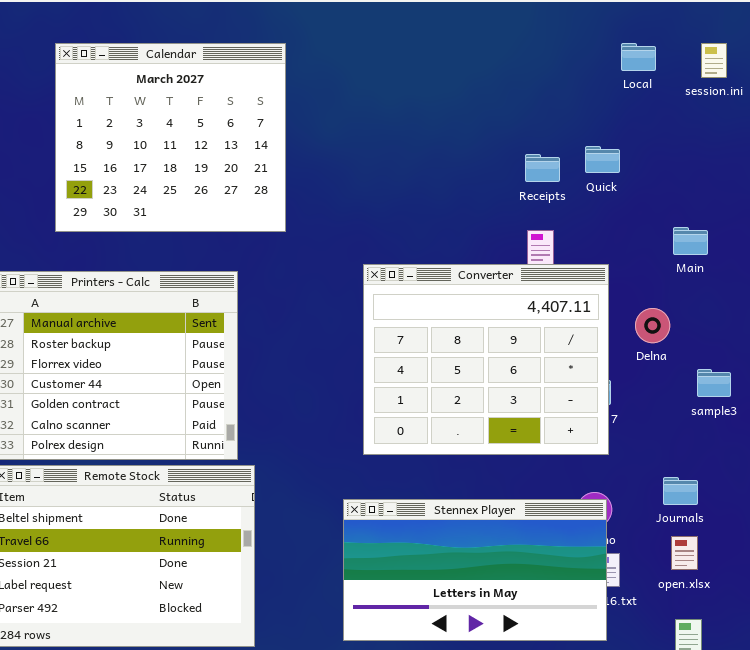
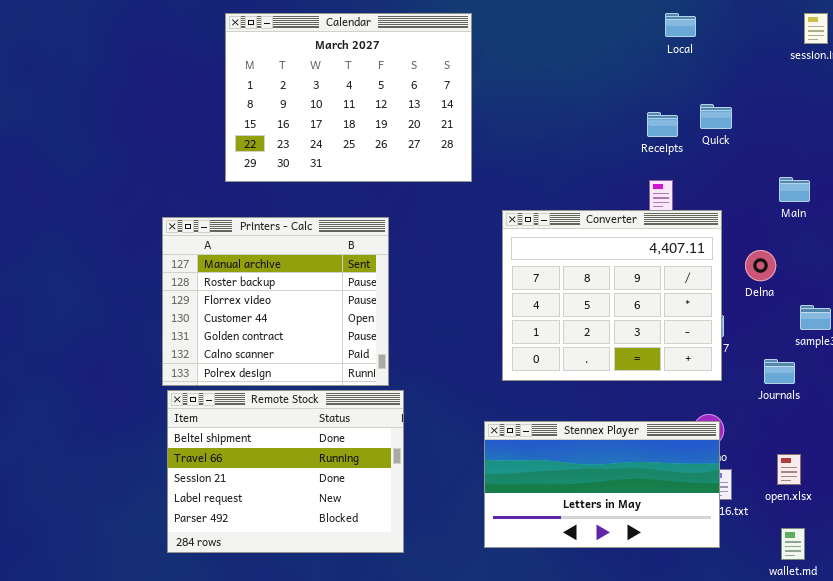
Calendar: [55,43,286,232] -> [225,13,472,182], resized
Local: [621,43,656,71] -> [665,13,696,37], moved
Journals: [663,477,698,505] -> [764,359,795,384], moved

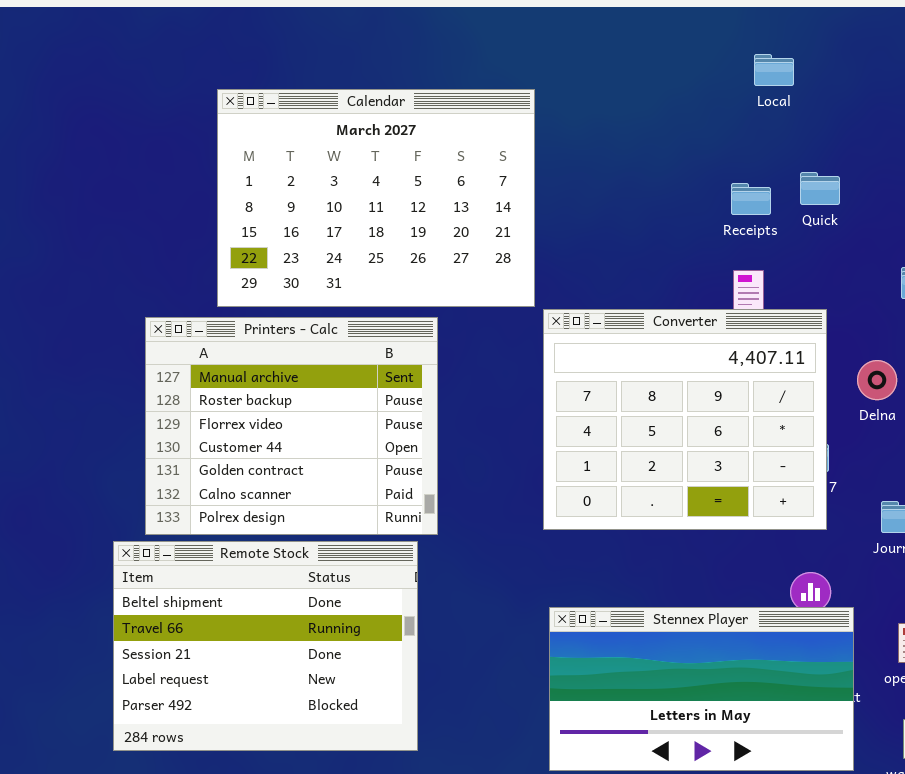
Calendar: [225,13,472,182] -> [217,89,535,307], moved
Printers - Calc: [162,217,389,386] -> [145,317,438,535], moved
Stennex Player: [484,421,720,548] -> [549,607,854,771], moved

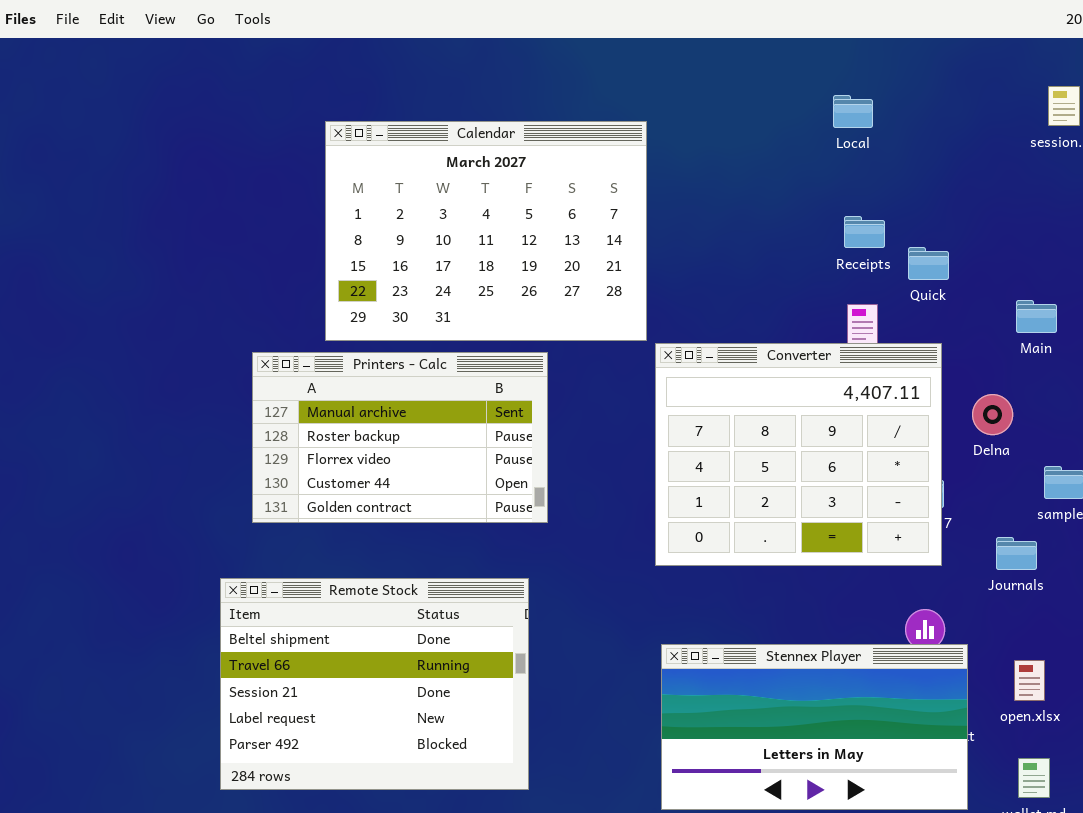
Local: [754,54,794,86] -> [833,95,873,128], moved
Quick: [800,172,840,205] -> [908,247,949,280], moved
Printers - Calc: [145,317,438,535] -> [252,352,548,523], resized

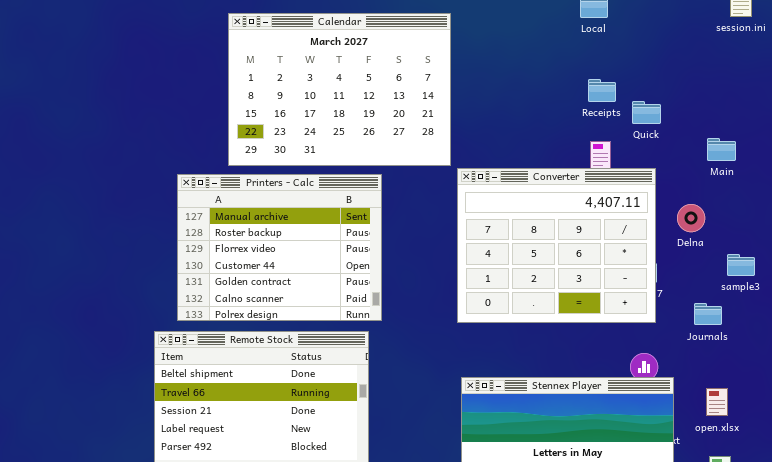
Printers - Calc: [252,352,548,523] -> [177,174,382,321], resized

